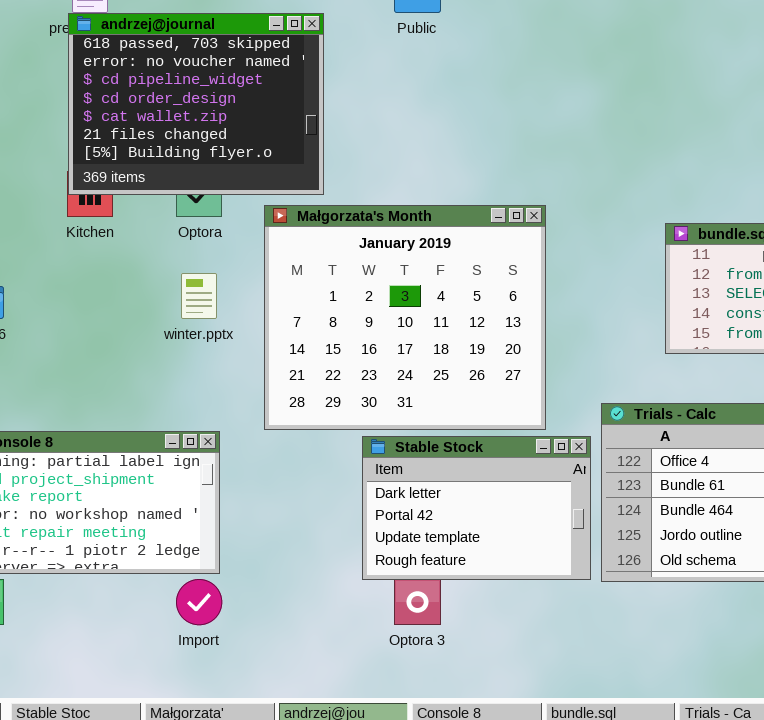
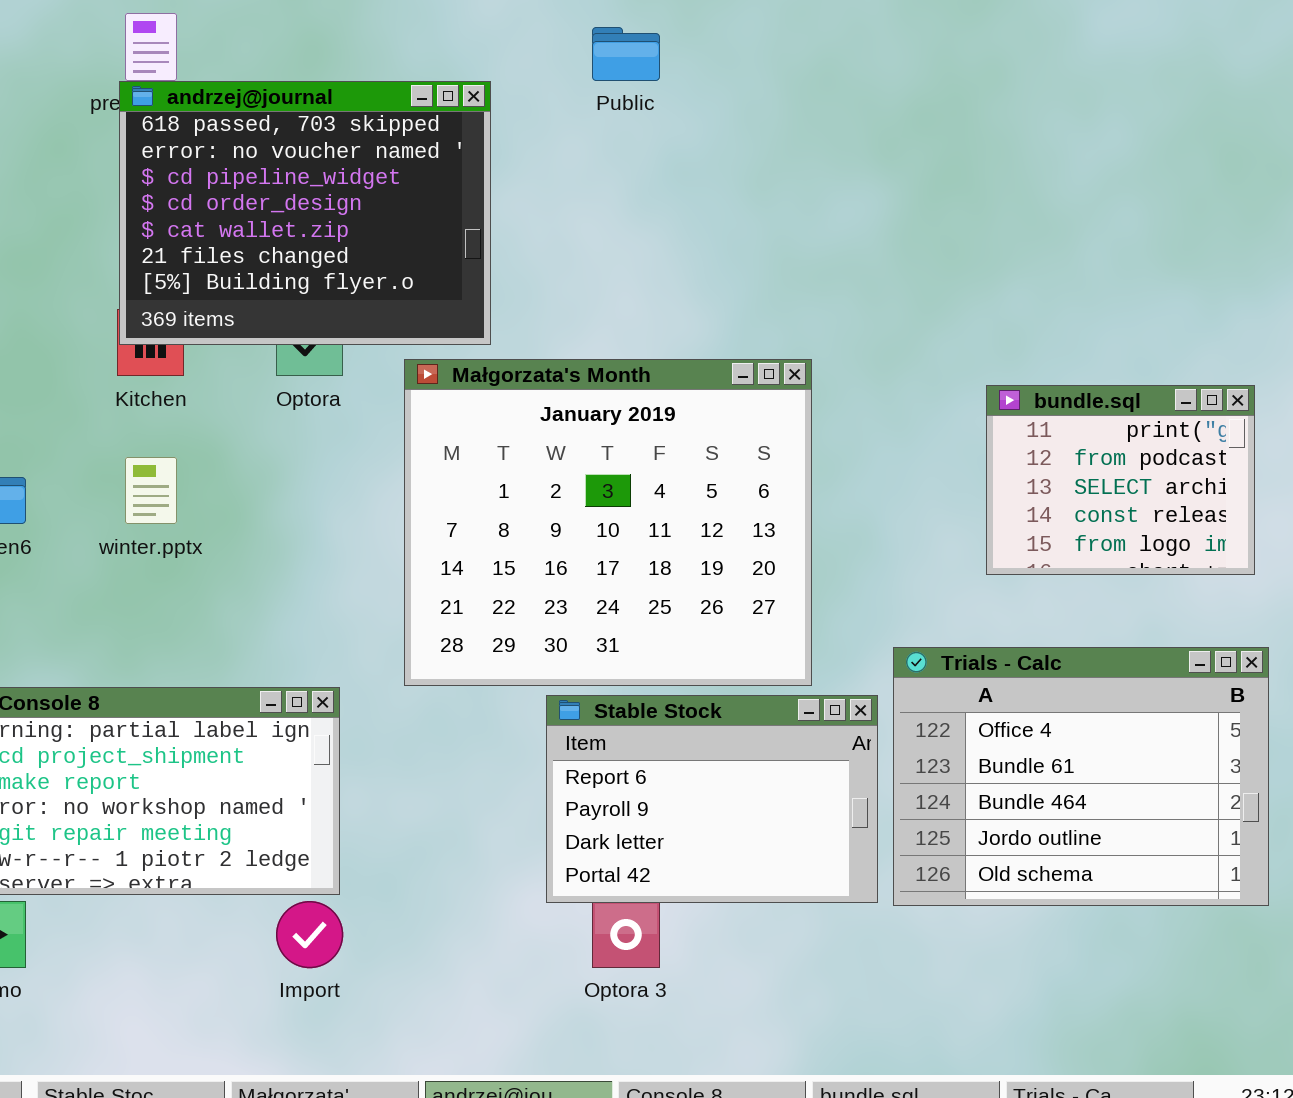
winter.pptx: [181,273,217,319] -> [125,457,177,524], moved
Stable Stock: [362,436,591,580] -> [546,695,878,903], scrolled up 2 rows

